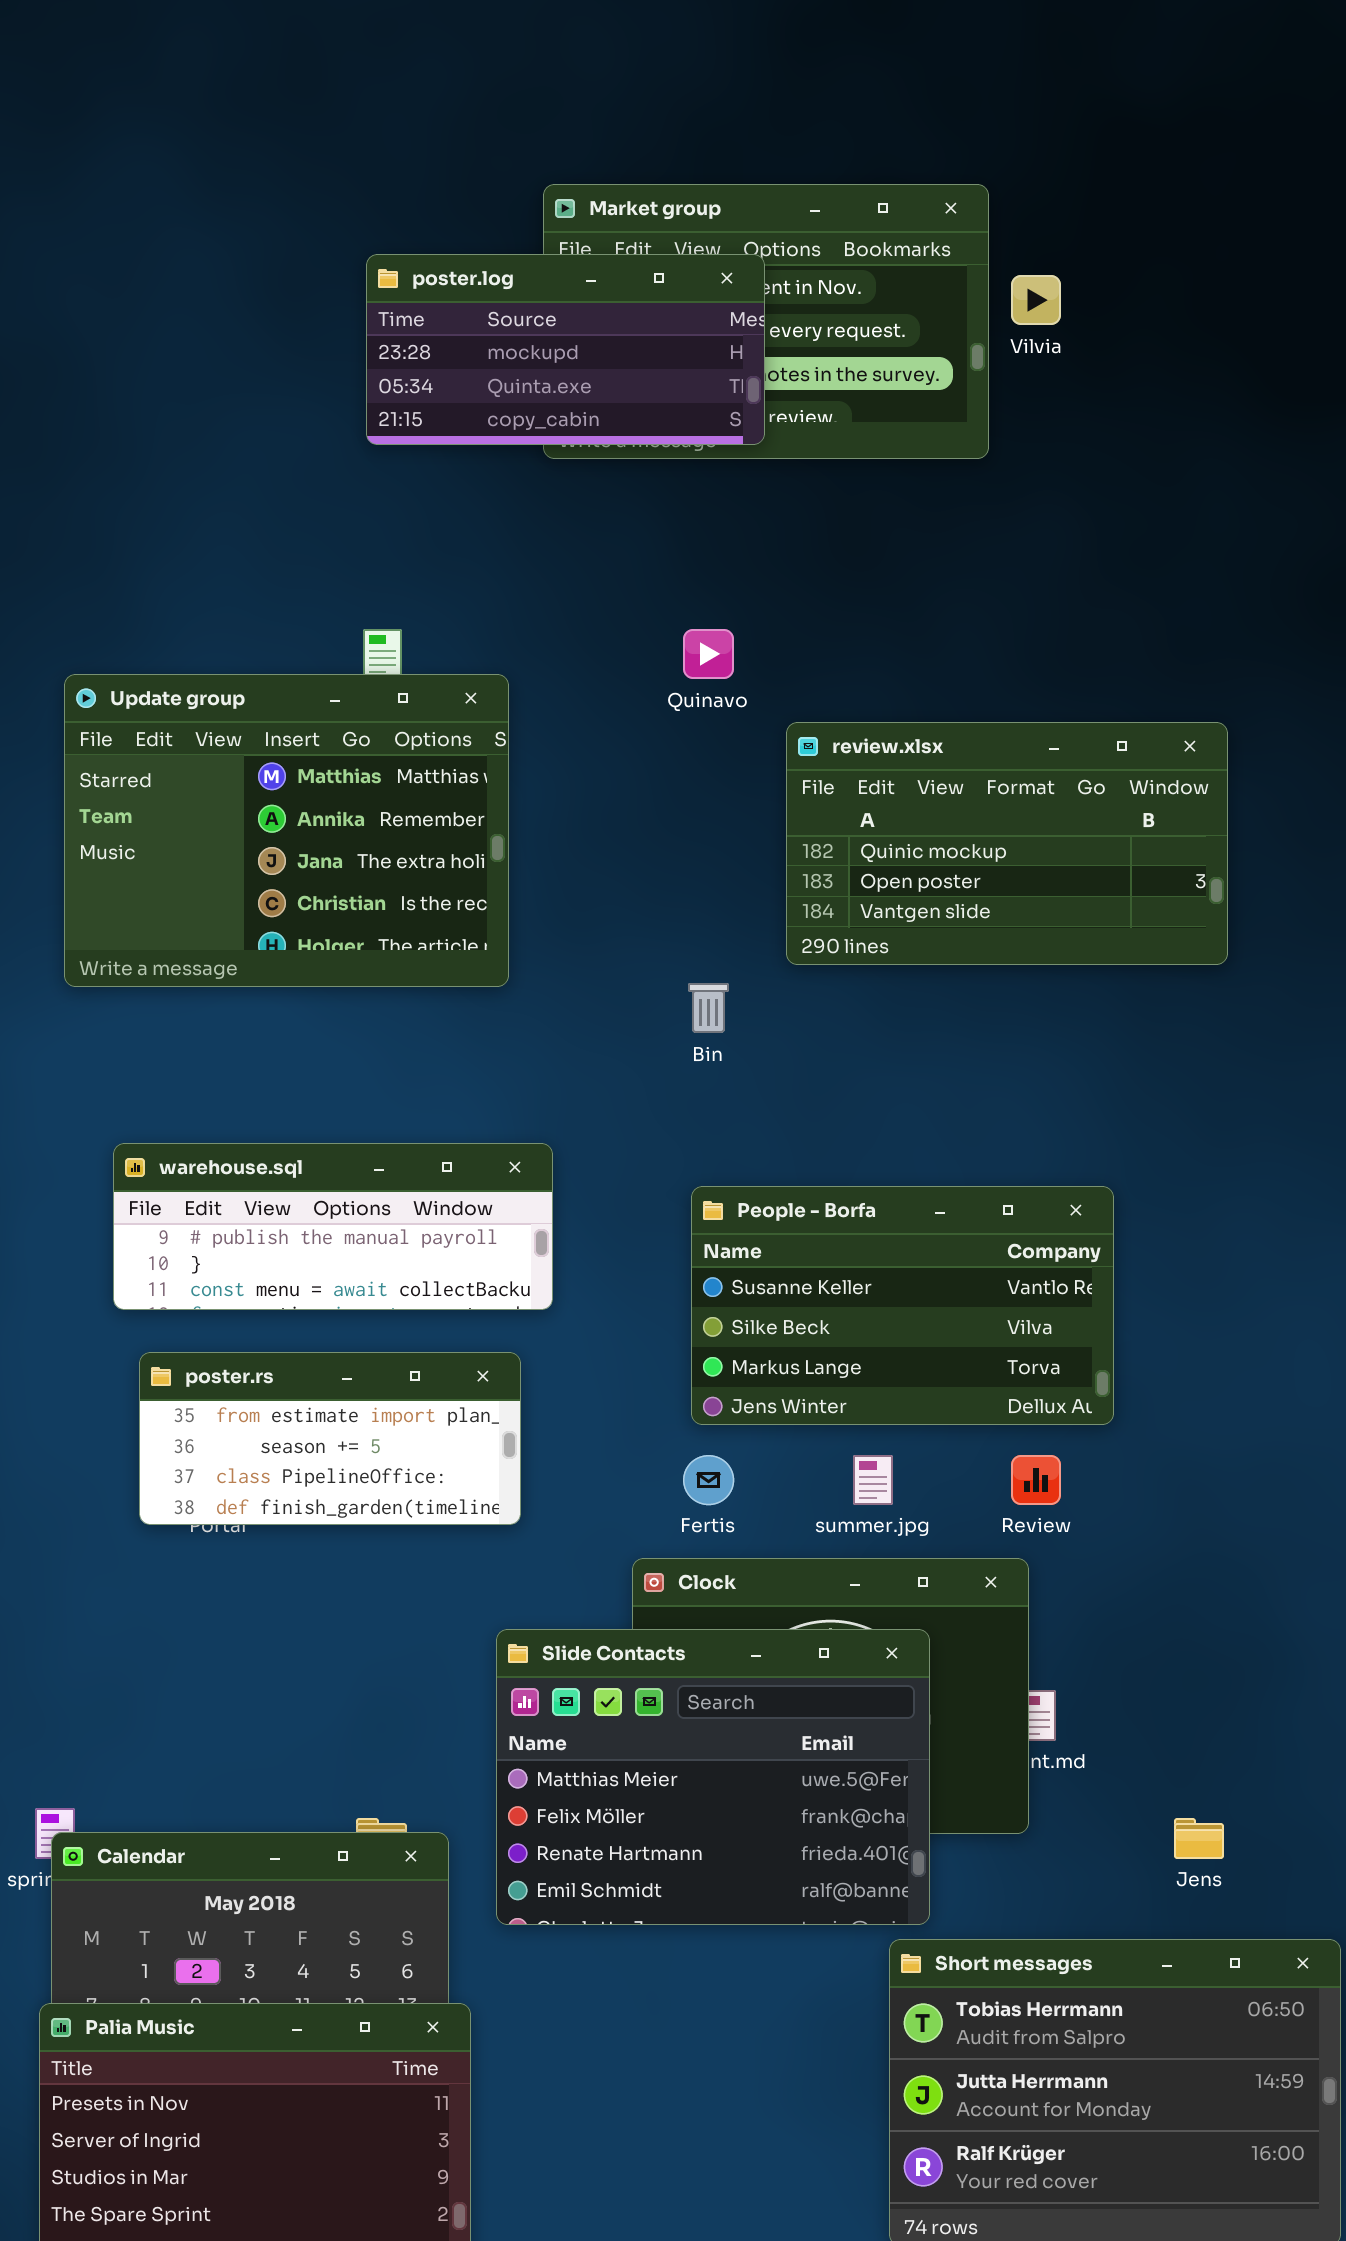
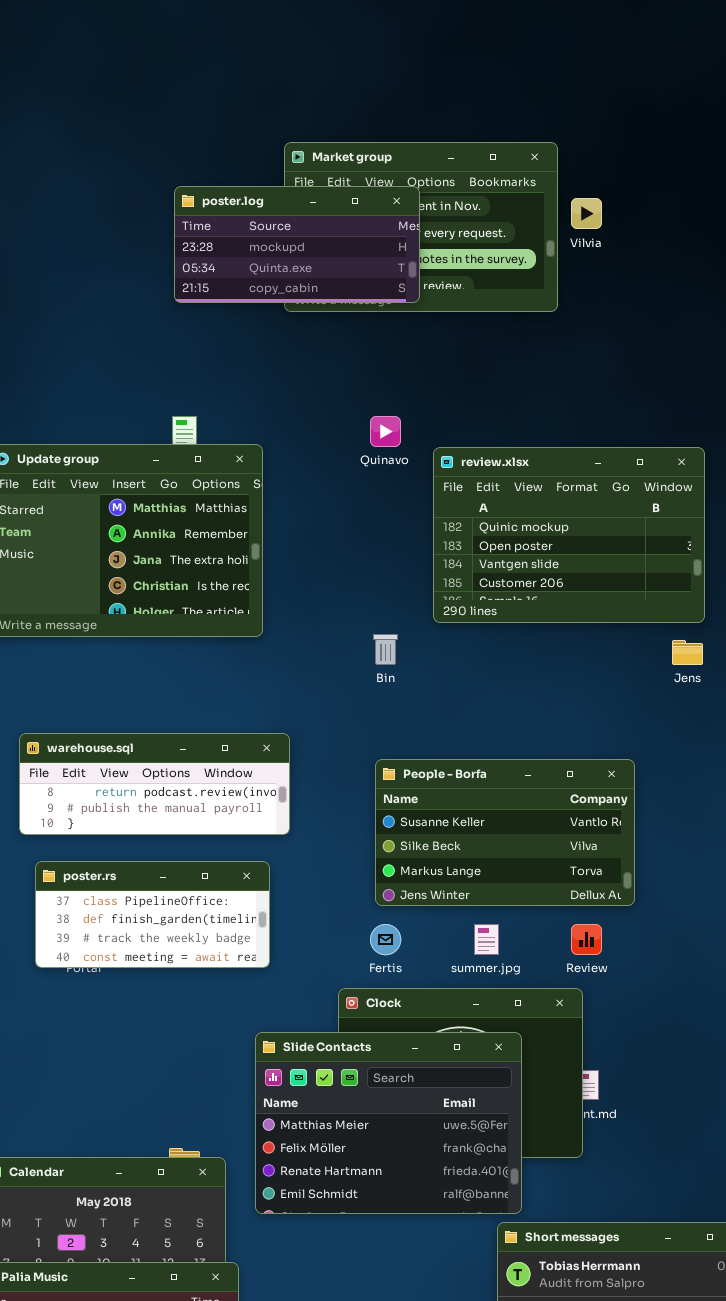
review.xlsx: [786,722,1228,965] -> [433,447,705,623], resized
warehouse.sql: [113,1143,553,1310] -> [19,733,290,835], scrolled up 1 row
poster.rs: [139,1352,521,1525] -> [35,861,270,968], scrolled down 2 rows
Jens: [1174,1818,1224,1859] -> [672,640,703,665], moved

